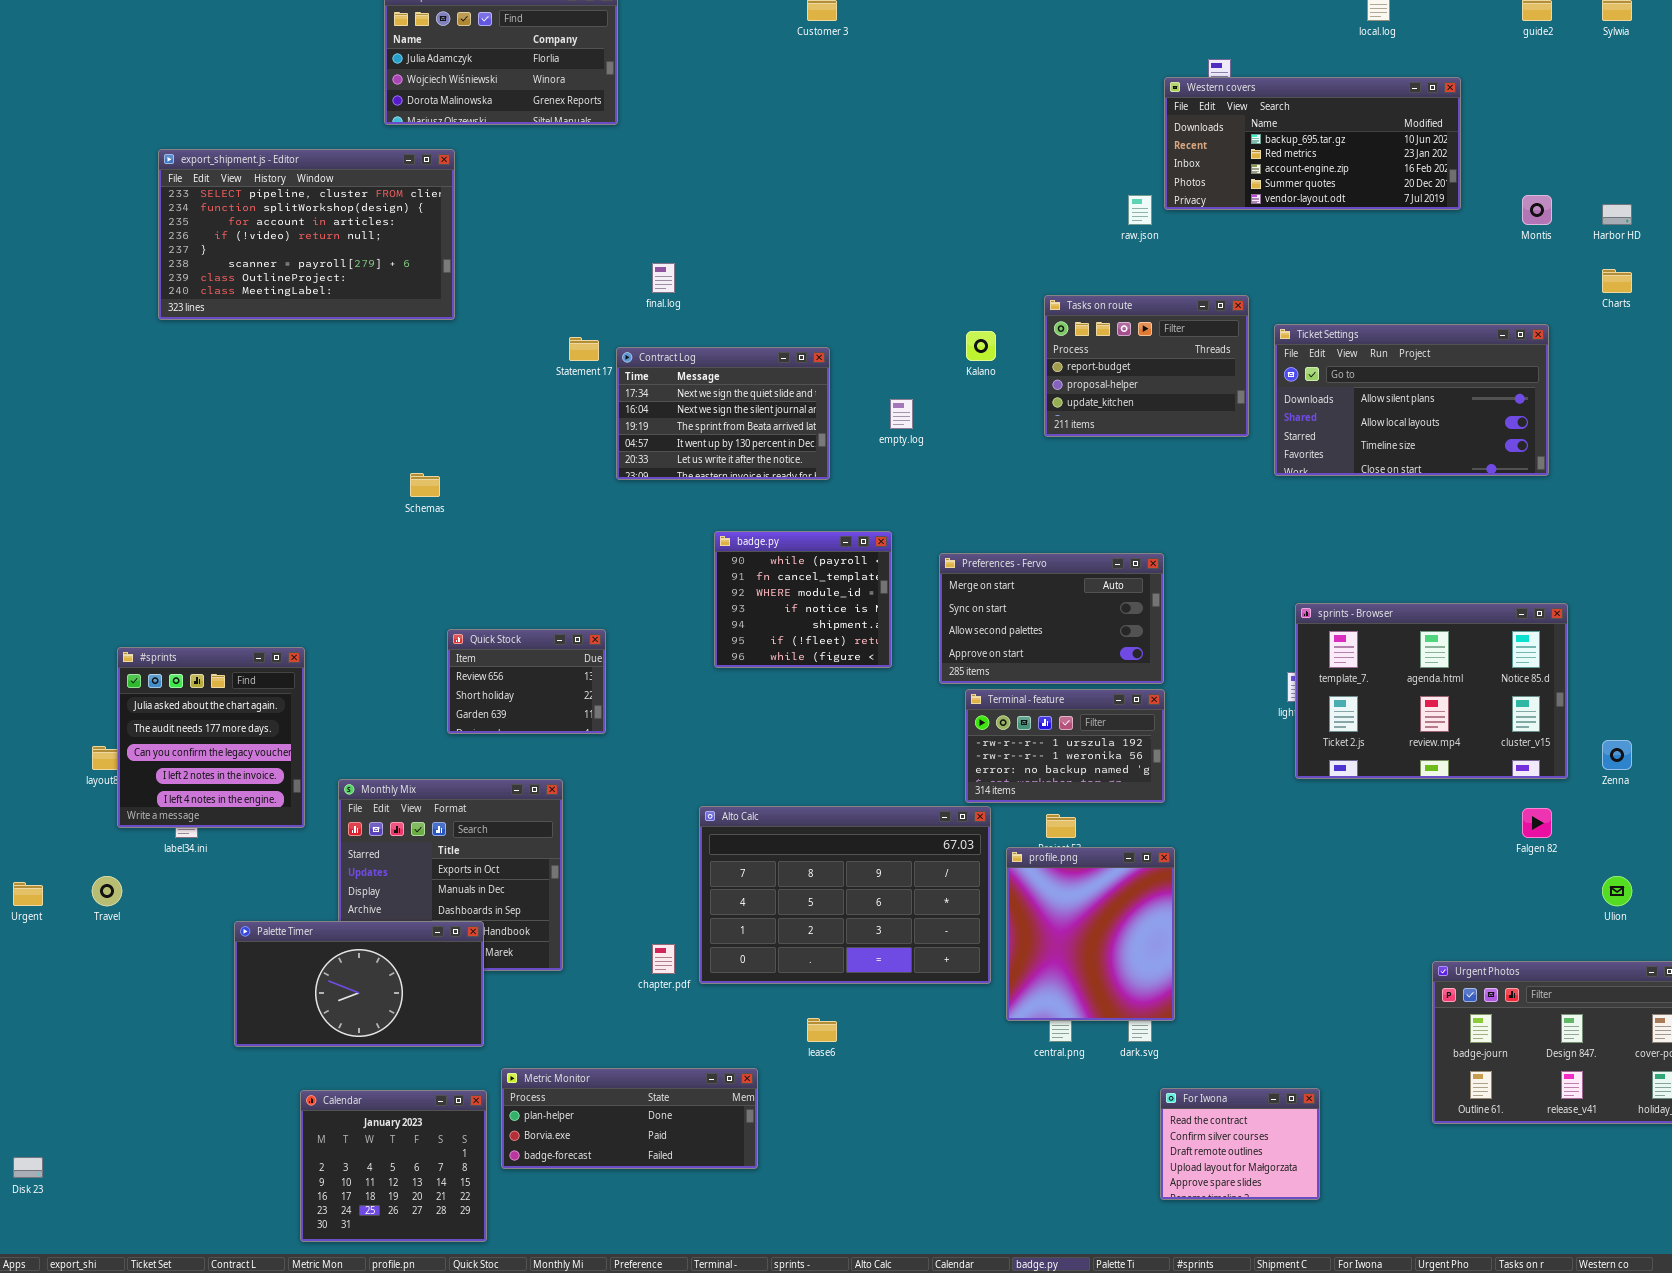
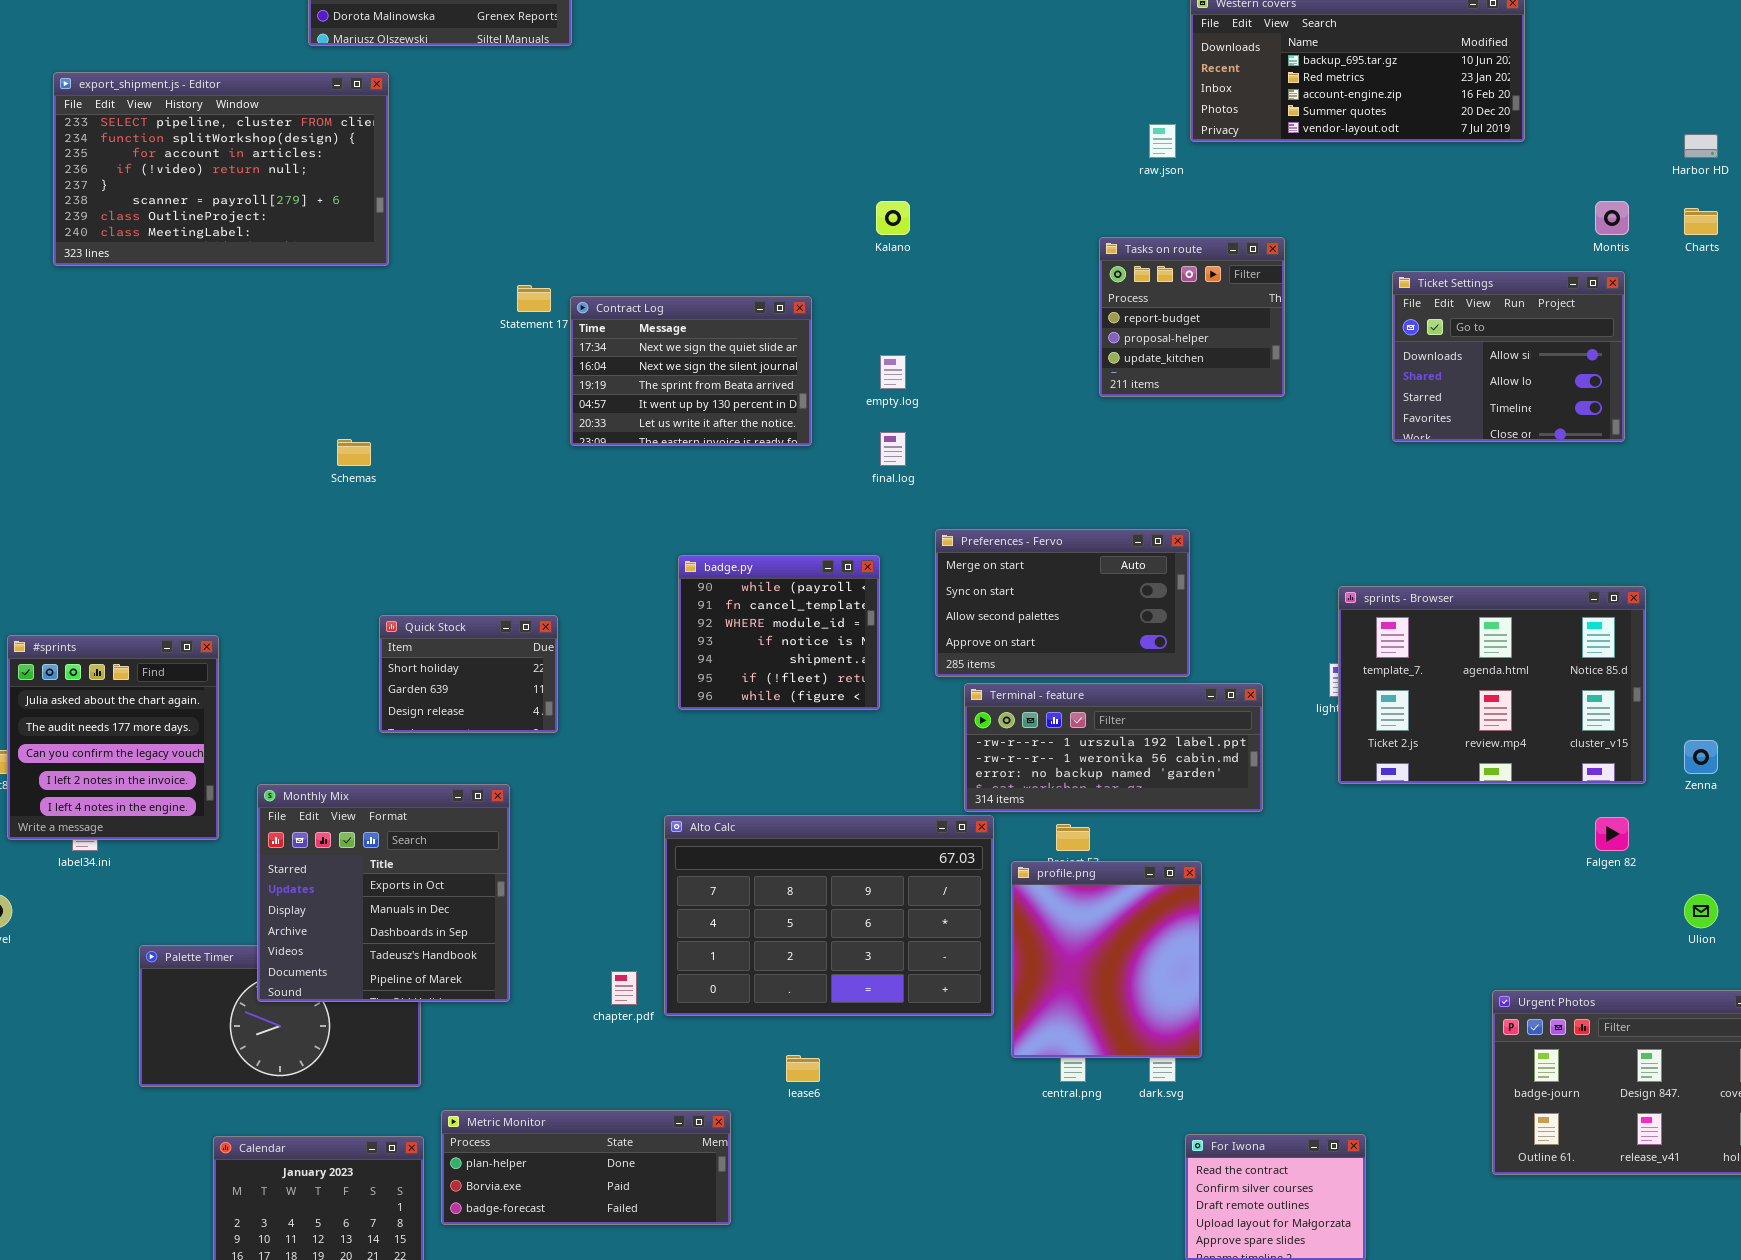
Montis: [1522,195,1552,225] -> [1595,201,1629,235], moved
final.log: [652,263,675,293] -> [880,432,906,466], moved
Tasks on route: [1044,295,1249,437] -> [1099,237,1285,397], resized
Ticket Settings: [1274,324,1549,476] -> [1392,271,1625,442], resized
Kalano: [966,331,996,361] -> [876,201,910,235], moved
badge.py: [714,531,892,668] -> [678,555,880,710], moved
Quick Stock: [447,629,606,734] -> [379,615,558,733], scrolled down 1 row
Terminal - feature: [965,689,1165,803] -> [964,683,1263,812], resized
Monthly Mix: [338,779,563,971] -> [257,784,510,1002], raised

